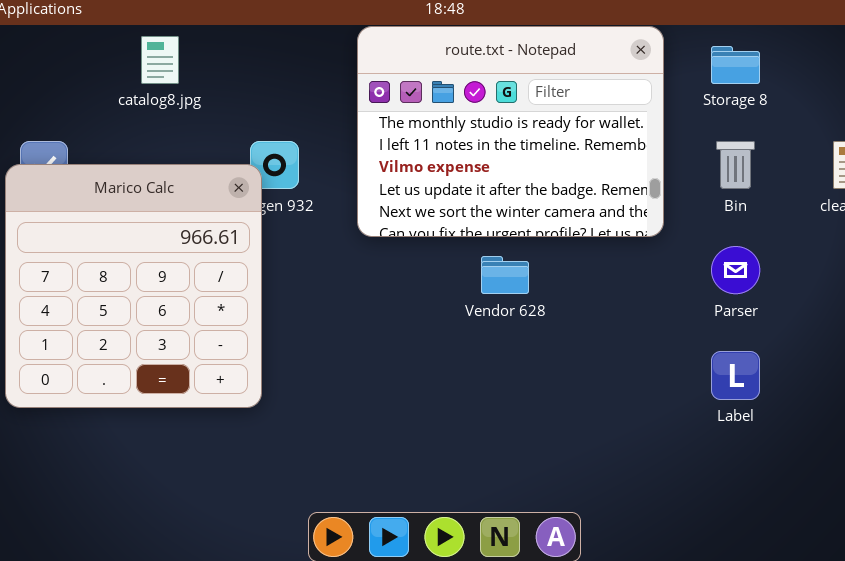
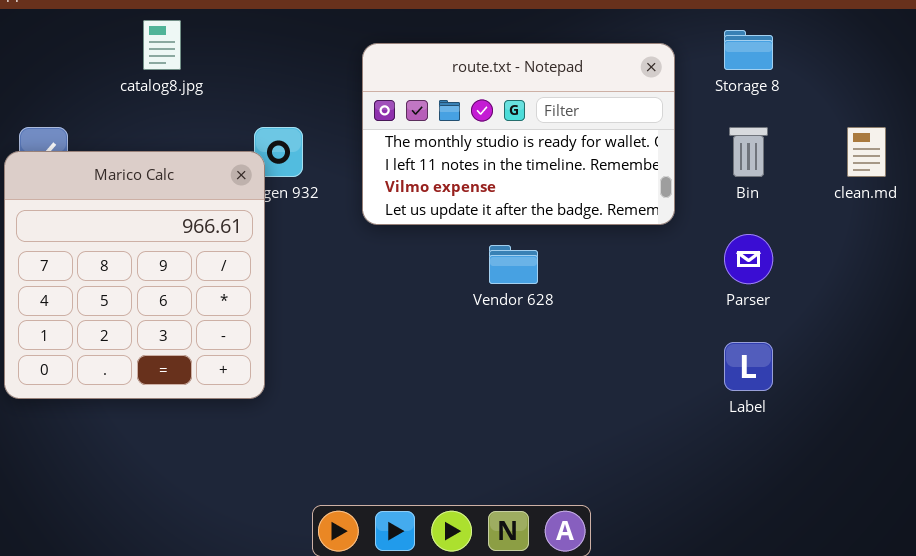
route.txt - Notepad: [357,26,664,237] -> [362,43,675,225], resized

